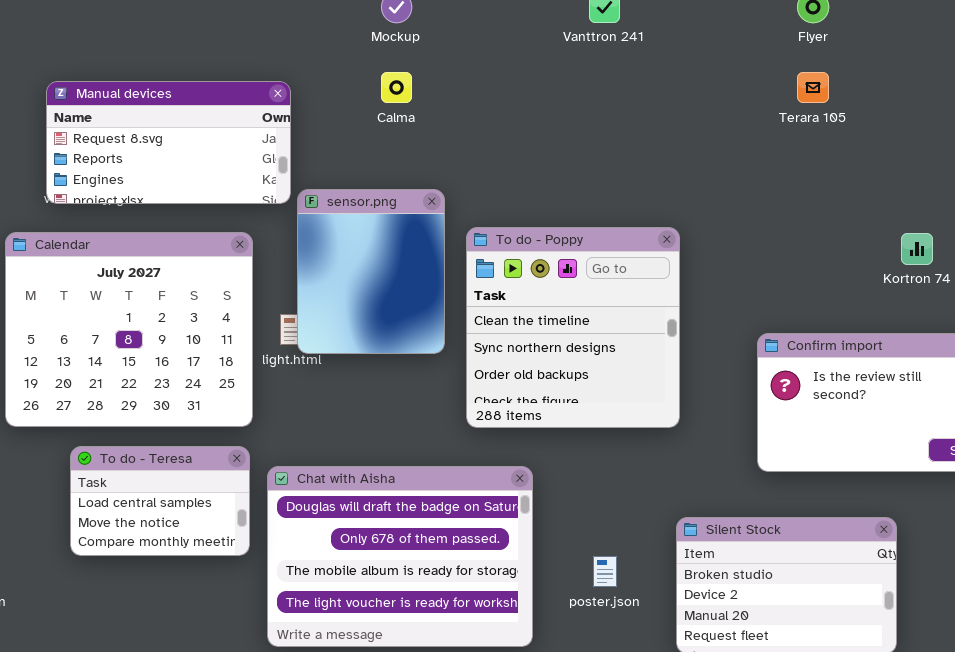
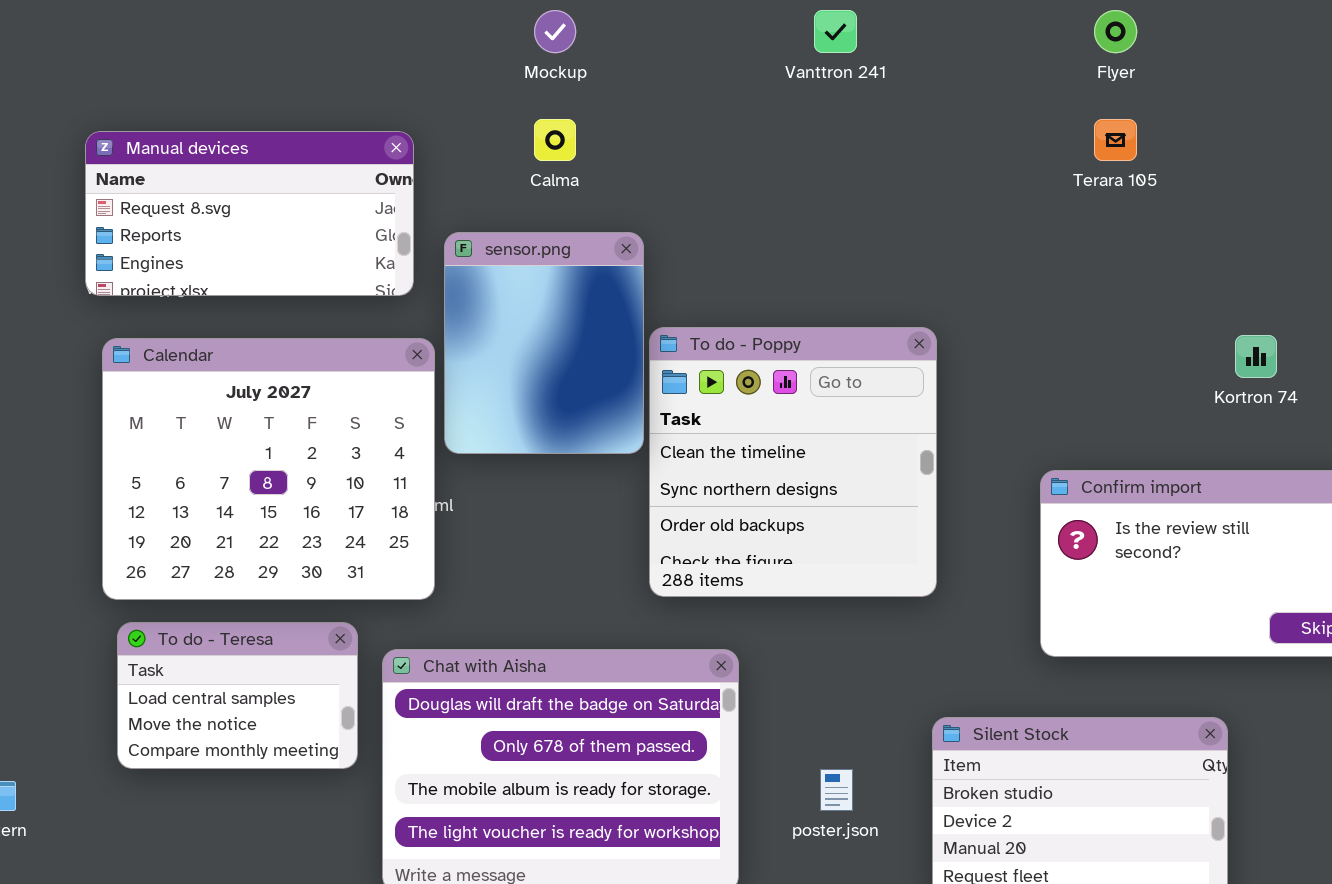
sensor.png: [297,189,445,354] -> [444,232,644,454], moved
Calendar: [5,232,253,427] -> [102,338,435,600], moved

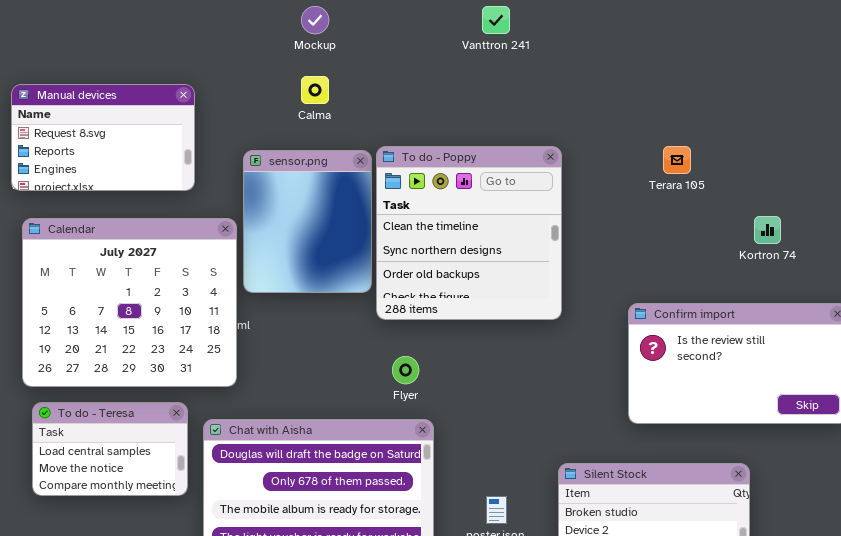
Flyer: [1094,10,1137,53] -> [392,356,419,384], moved
Terara 105: [1094,119,1137,161] -> [663,146,691,174], moved
Manual devices: [85,131,414,296] -> [11,84,195,191], resized
To do - Poppy: [649,327,937,597] -> [376,146,562,320], moved

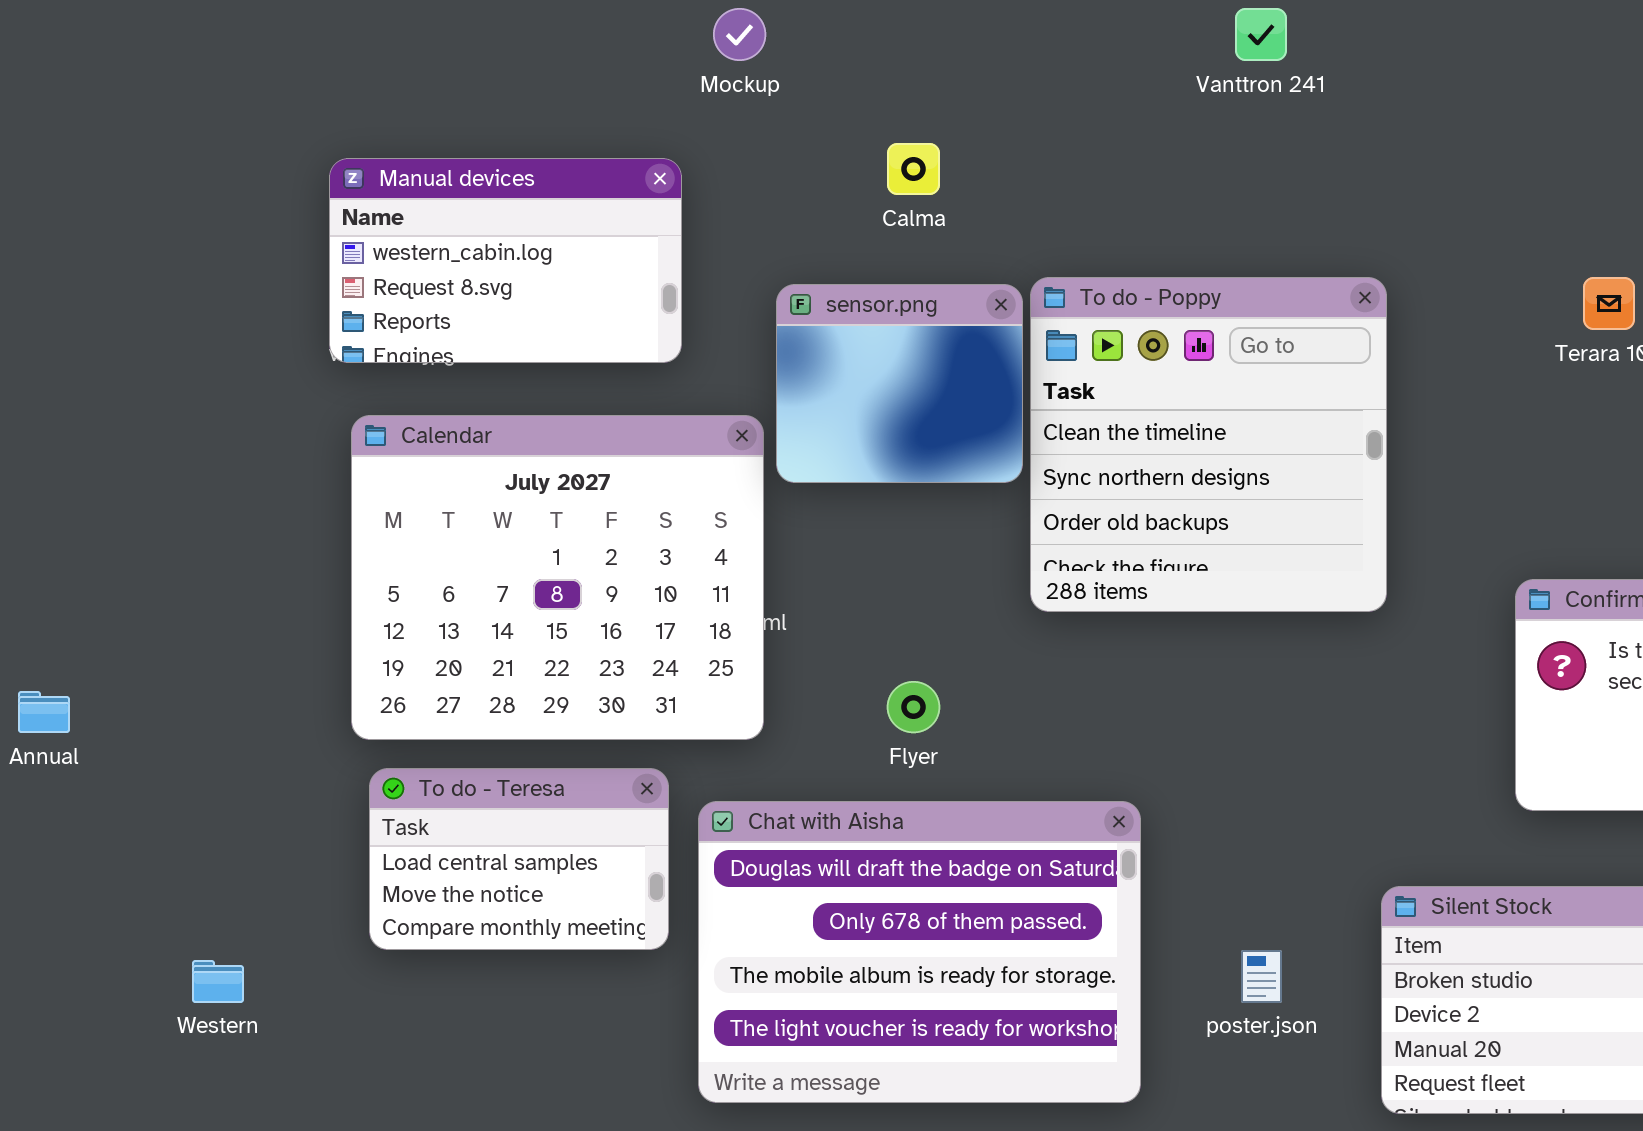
Mockup: [301,6,329,34] -> [713,8,766,61], moved
Manual devices: [11,84,195,191] -> [329,158,682,363], scrolled up 1 row
sensor.png: [243,150,372,293] -> [776,284,1023,483], resized
Flyer: [392,356,419,384] -> [887,681,940,733], moved

